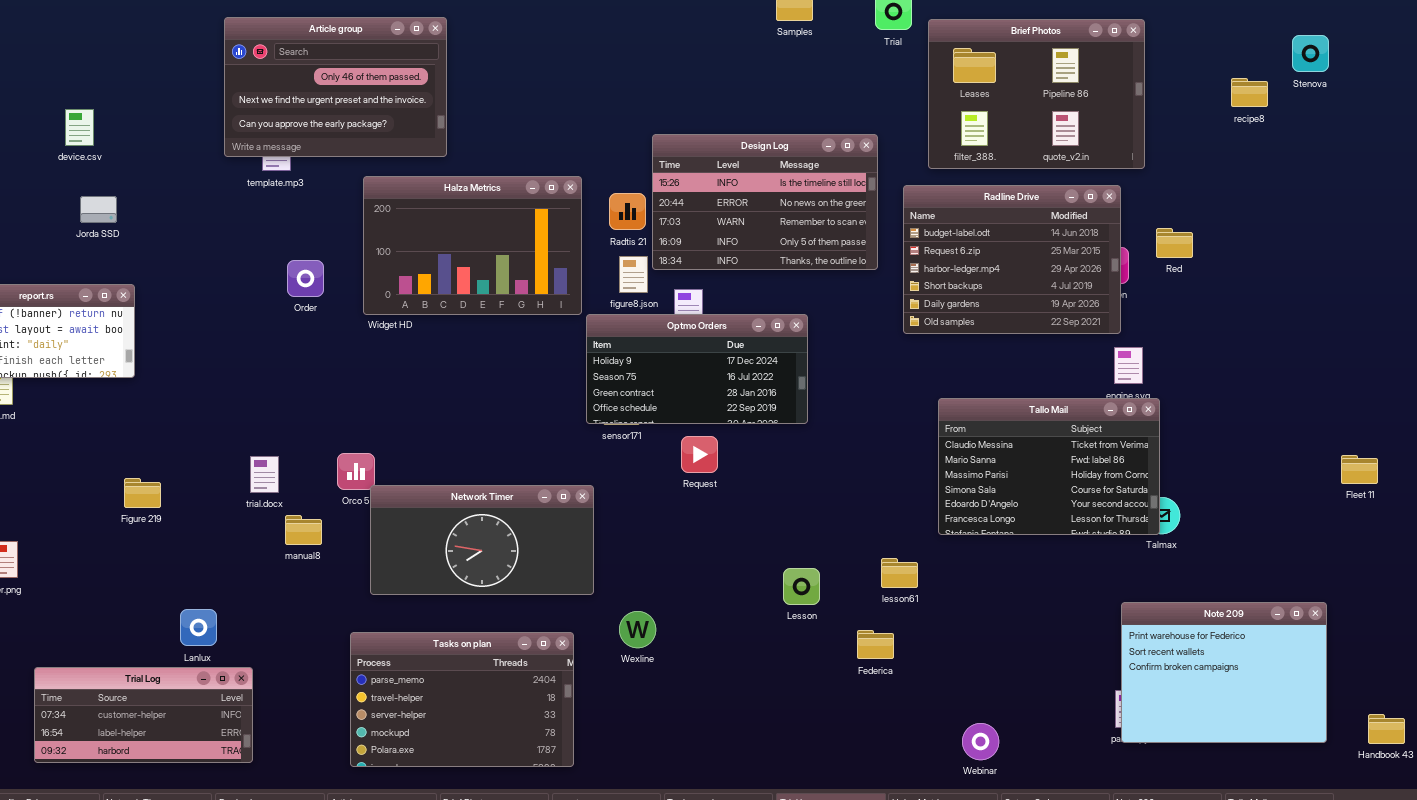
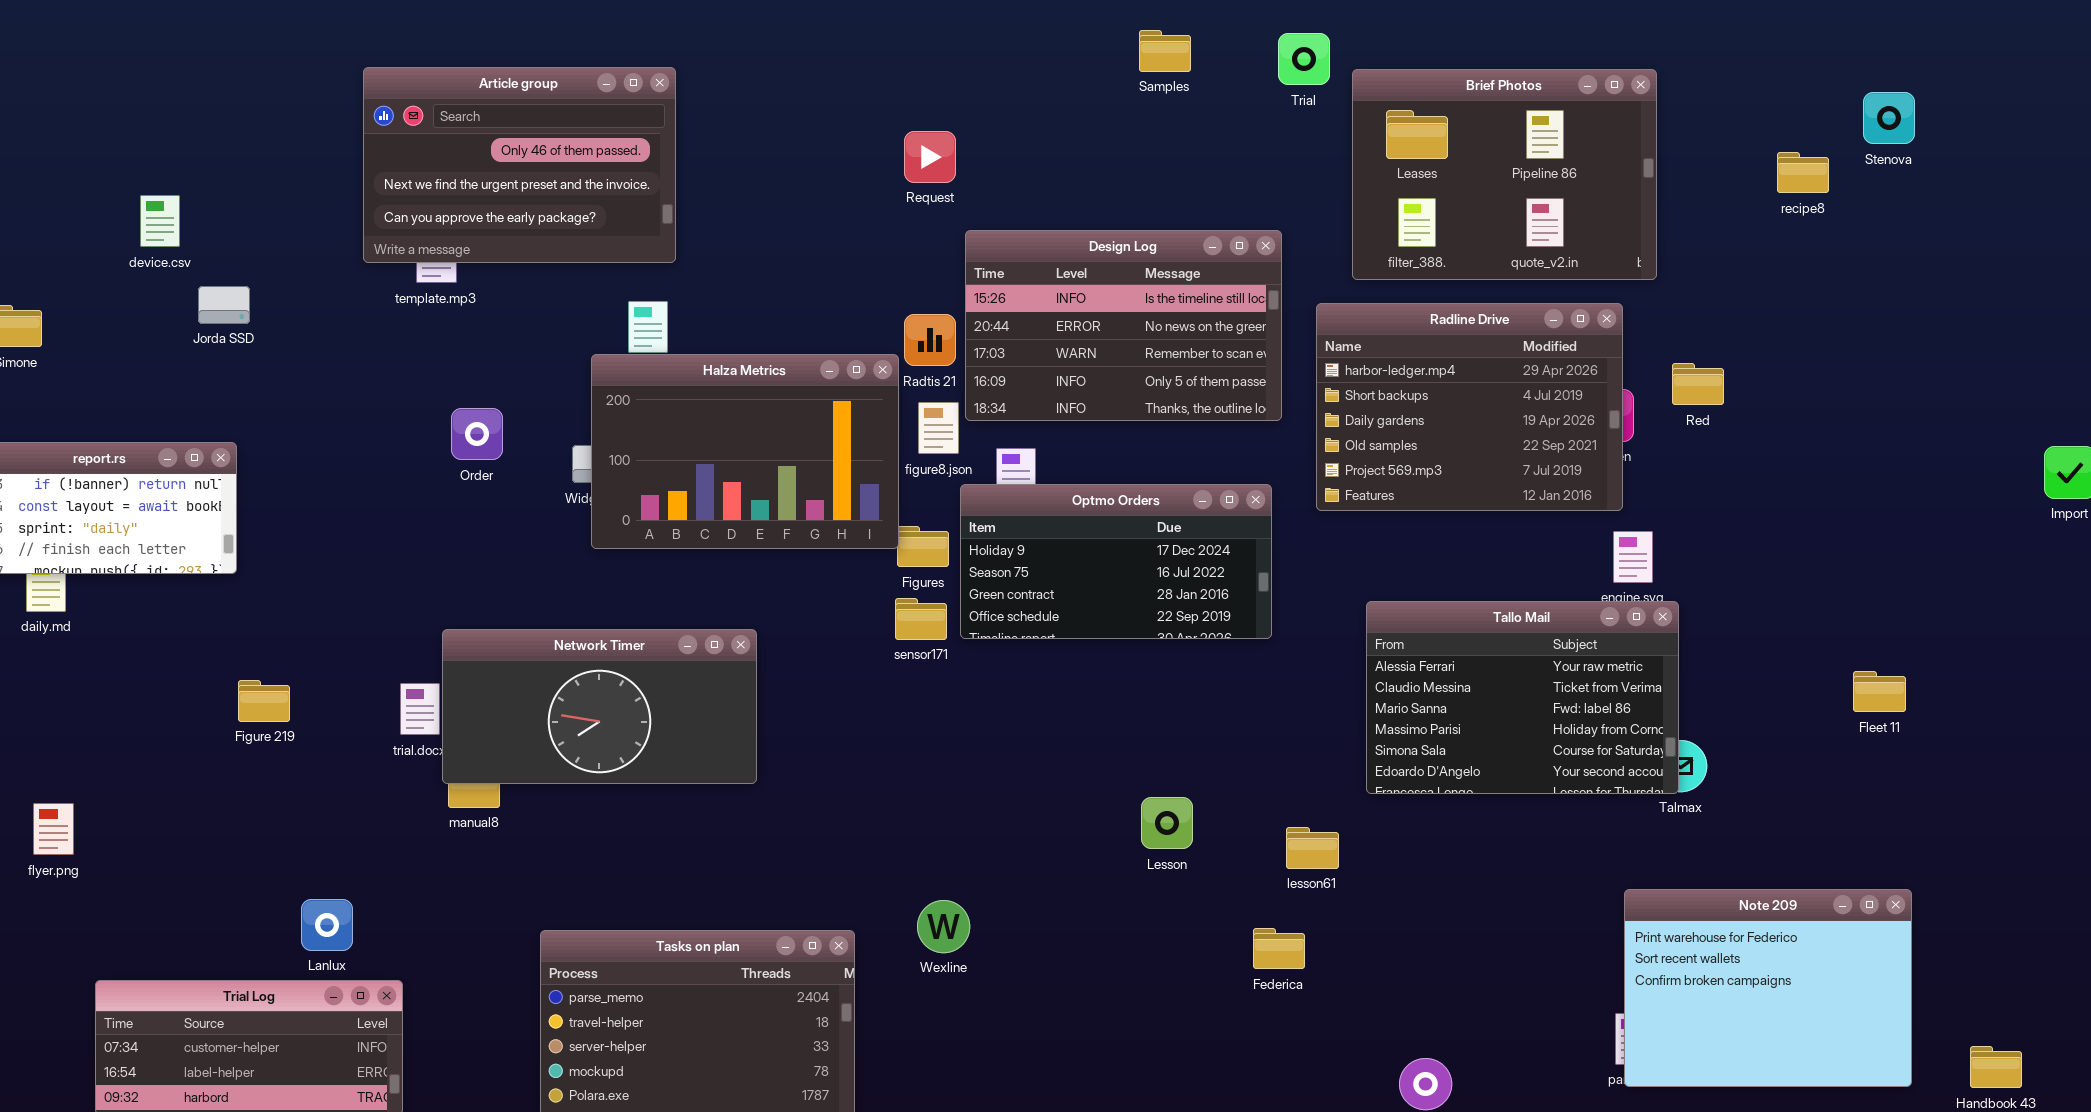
Halza Metrics: [363,176,582,315] -> [591,354,899,549], moved
Radline Drive: [903,185,1121,334] -> [1316,303,1623,511], scrolled down 2 rows
Jorda SSD: [80,196,117,223] -> [198,286,250,324], moved
Optmo Orders: [586,314,808,424] -> [960,484,1272,639], moved
Tallo Mail: [938,398,1160,535] -> [1366,601,1679,794], scrolled up 1 row
Request: [681,436,718,473] -> [904,131,956,183], moved
Fleet 11: [1341,455,1378,484] -> [1853,671,1906,712], moved
Figure 219: [124,478,161,508] -> [238,680,290,722], moved
Network Timer: [370,485,594,595] -> [442,629,757,784], moved
Lesson: [783,568,820,605] -> [1141,797,1193,849], moved

